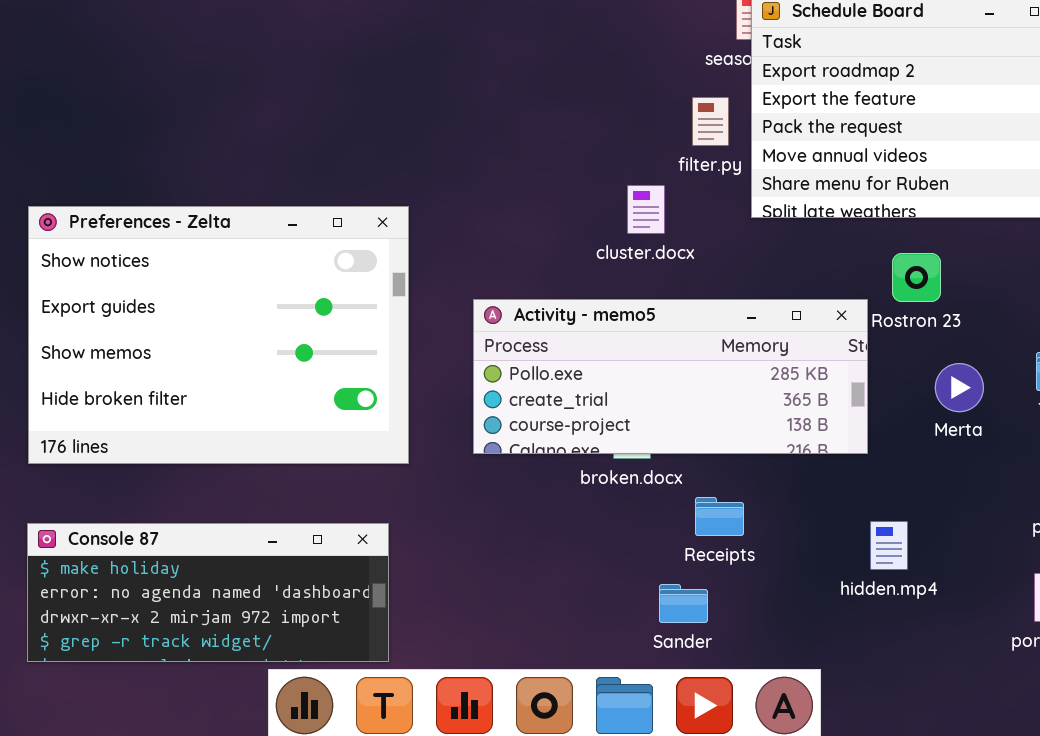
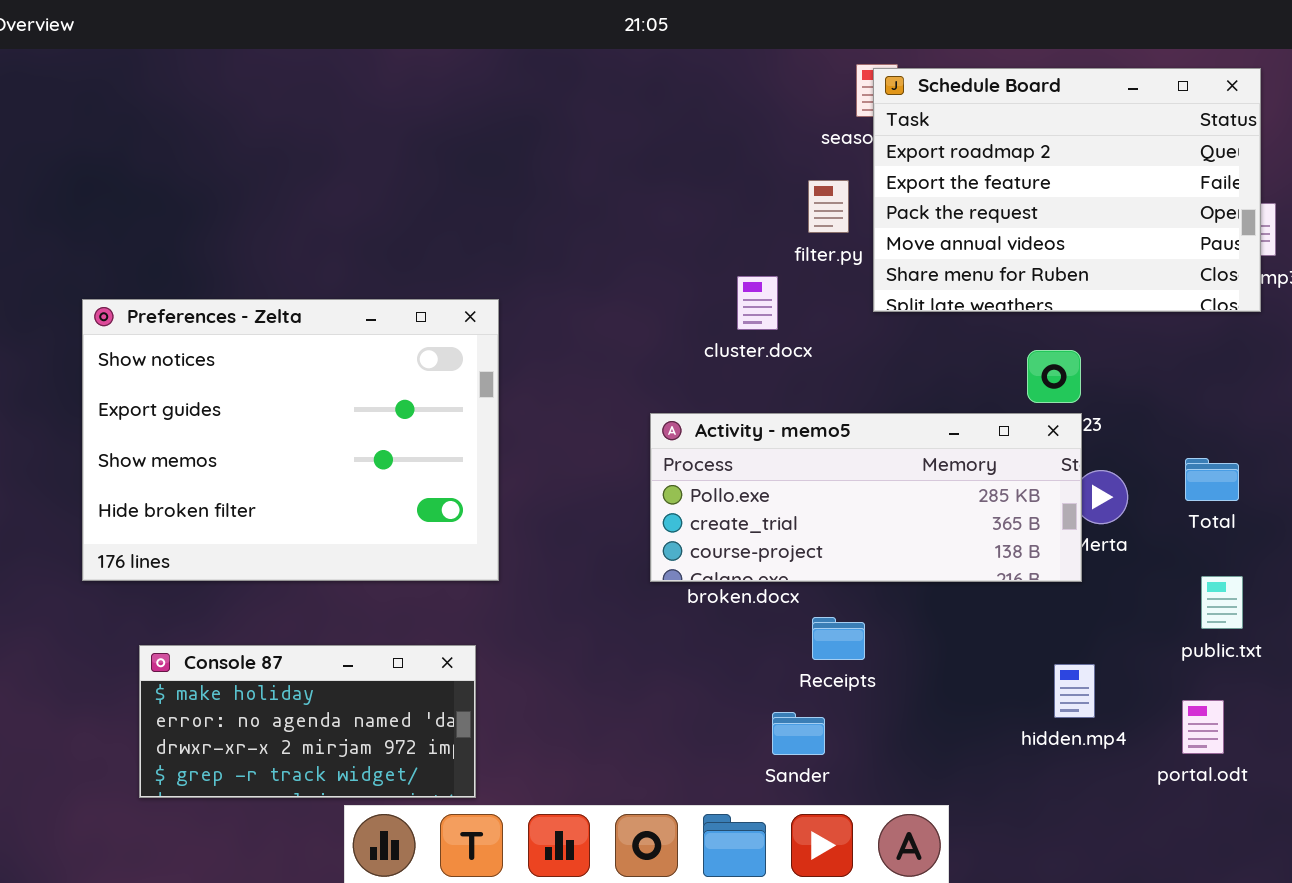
Activity - memo5: [473,299,868,454] -> [650,413,1082,582], moved
hidden.mp4: [870,521,908,570] -> [1054,664,1095,718], moved
Console 87: [27,523,389,662] -> [139,645,476,798], resized

